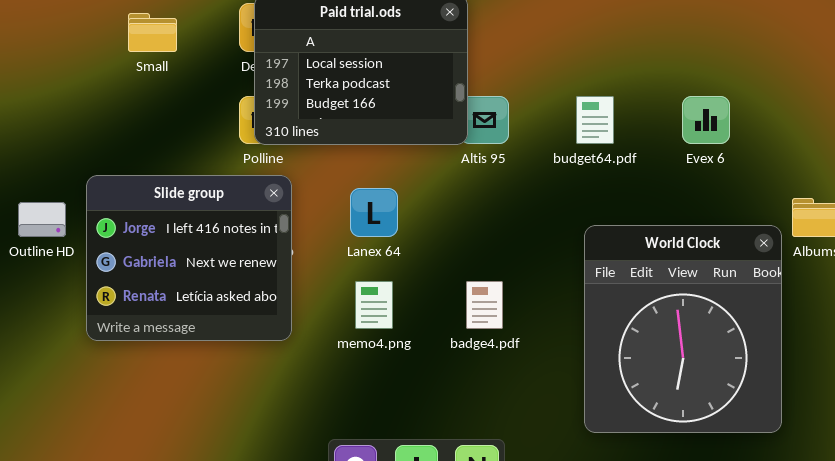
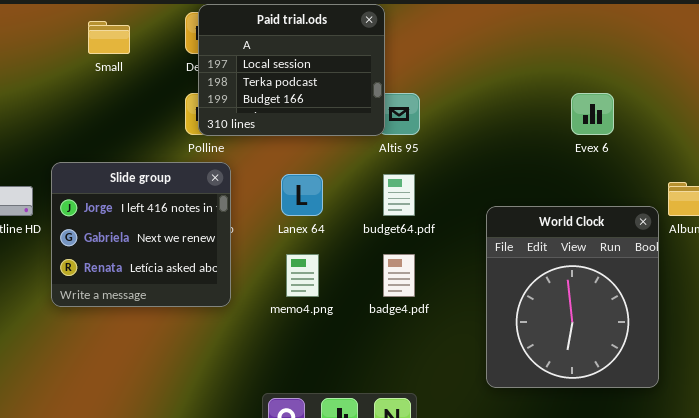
budget64.pdf: [576,96,614,144] -> [383,174,415,216], moved

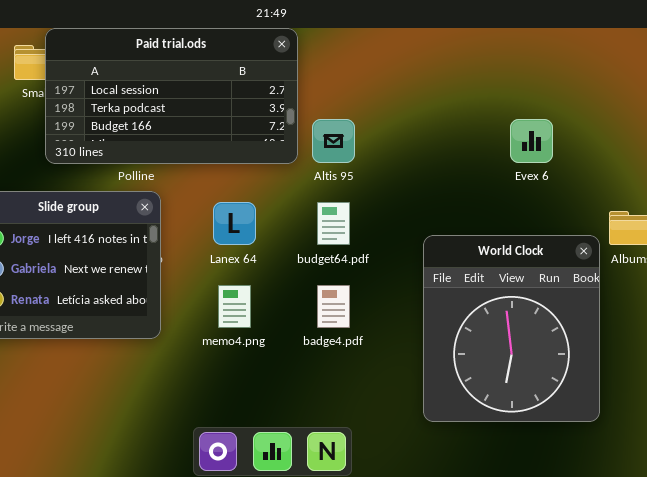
Paid trial.ods: [198,4,385,136] -> [45,28,298,164], moved, resized

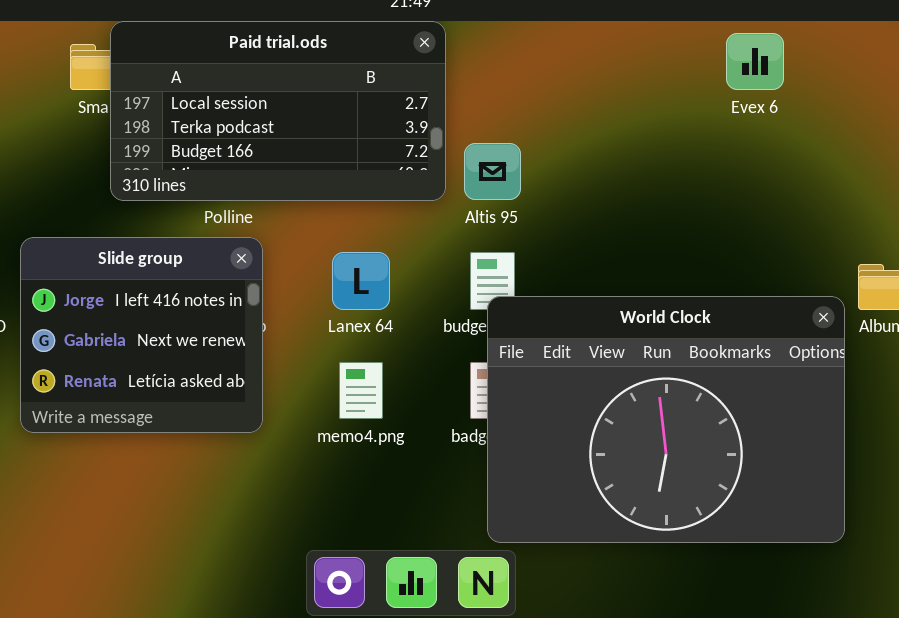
Evex 6: [510,119,553,163] -> [726,33,784,90], moved
World Clock: [423,235,600,422] -> [487,296,845,543], resized

